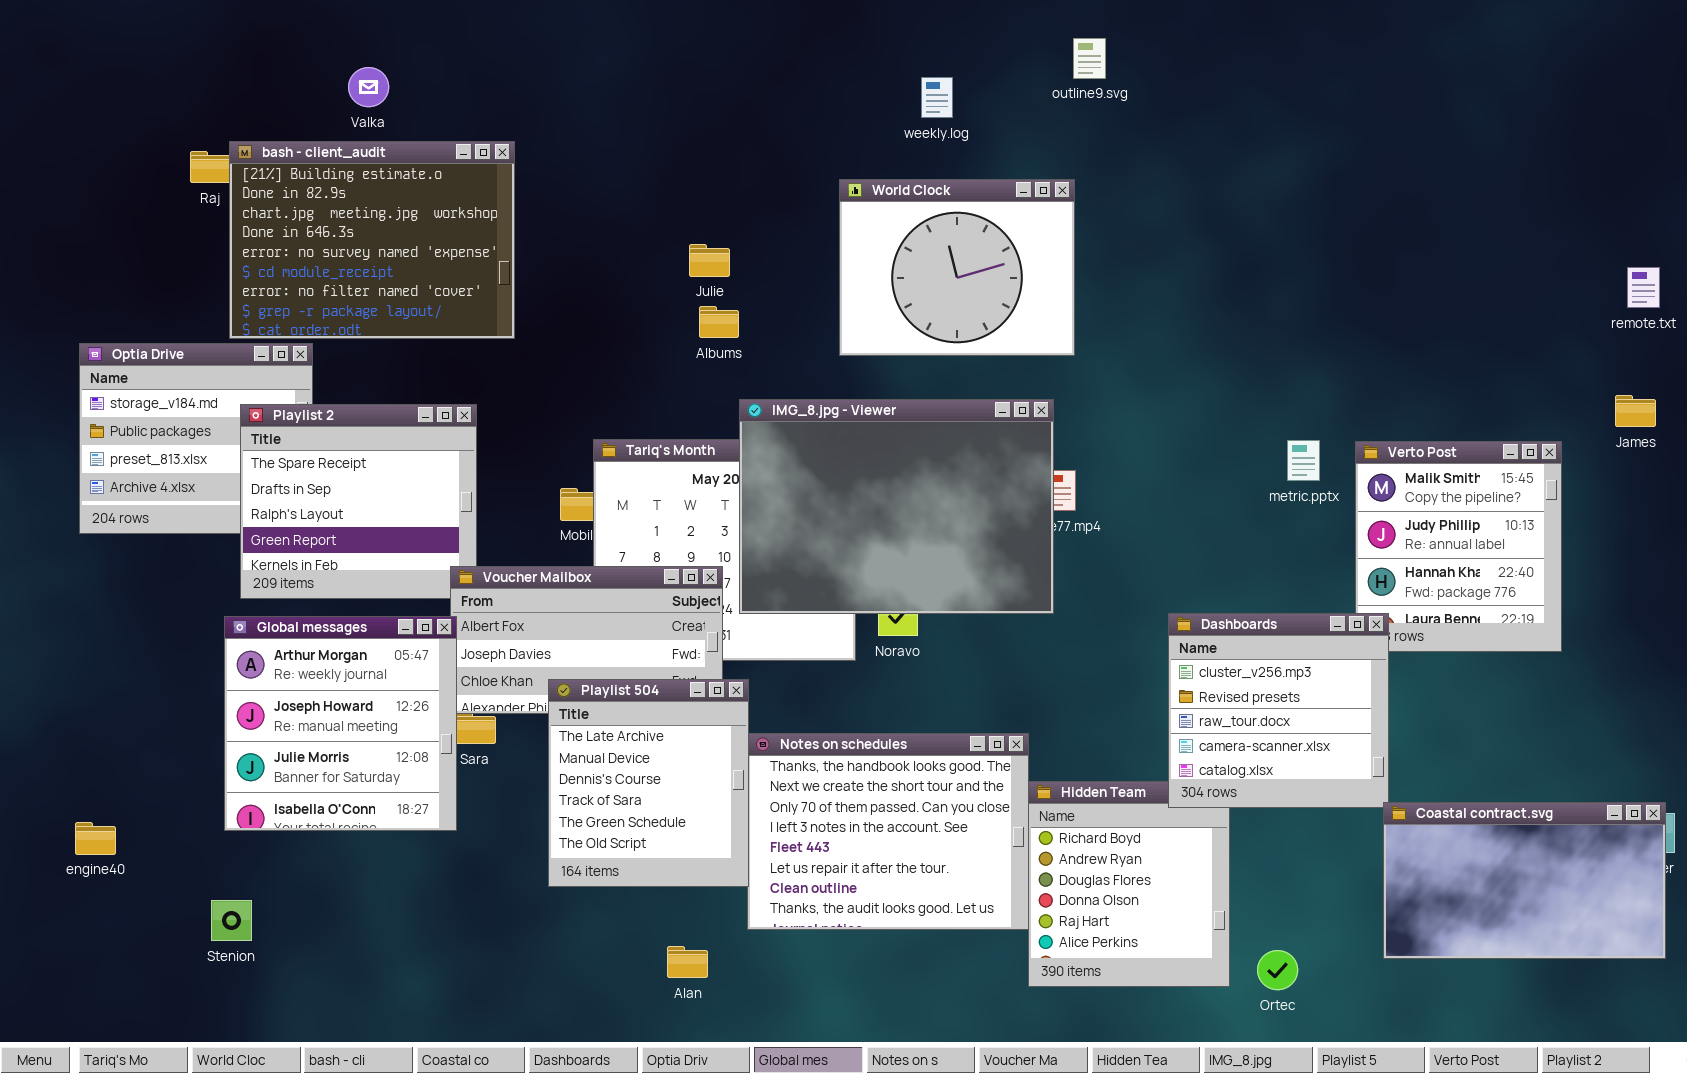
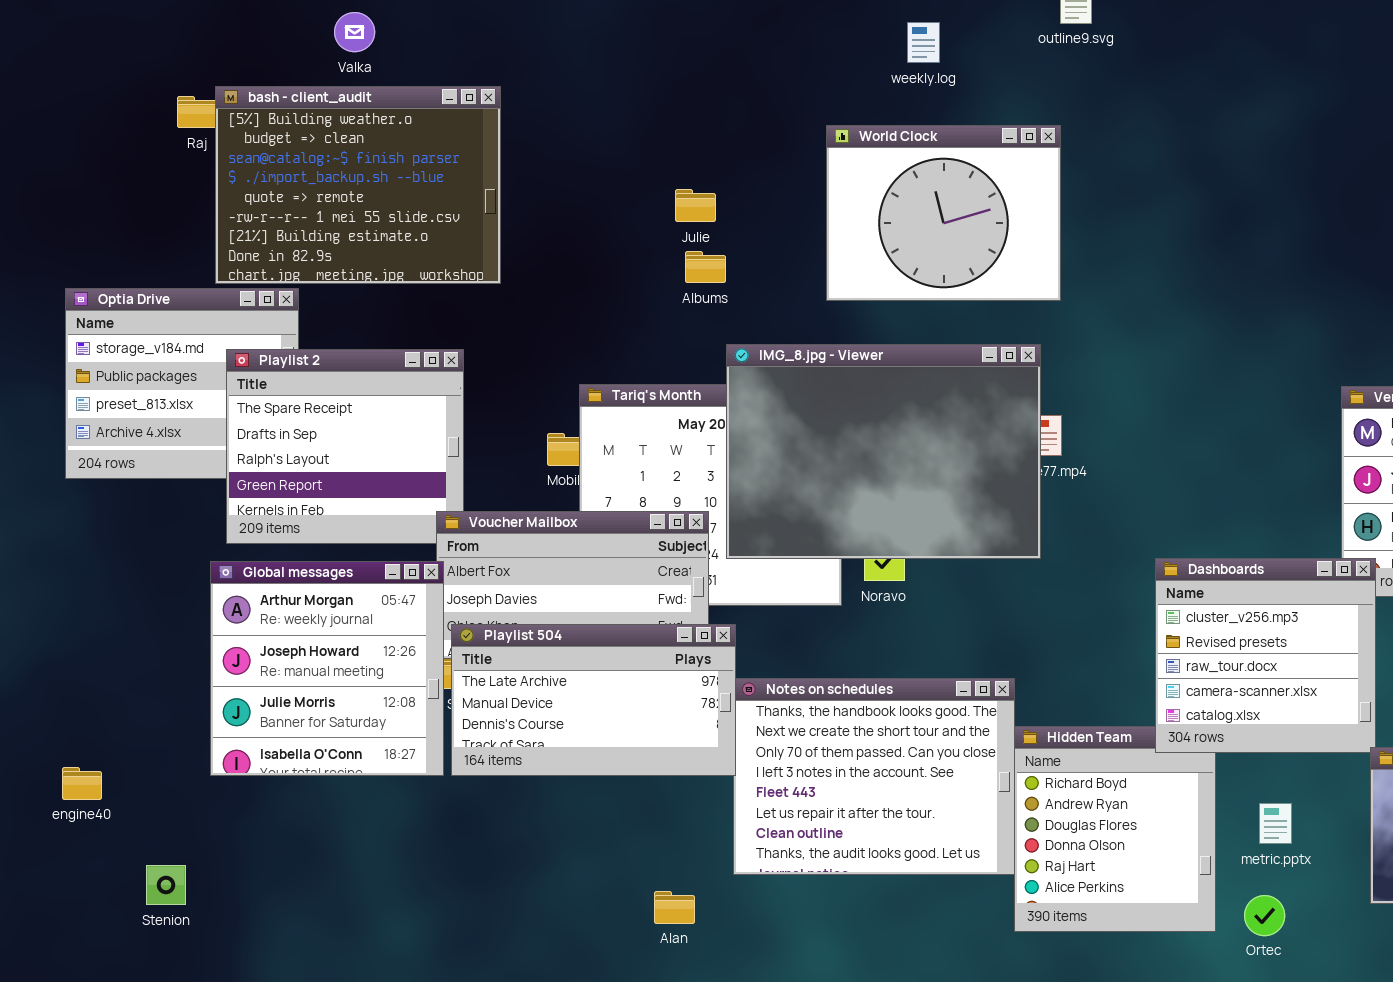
bash - client_audit: [229,141,515,339] -> [215,86,501,284], scrolled up 6 rows
metric.pptx: [1287,440,1320,481] -> [1259,803,1292,844], moved
Playlist 504: [548,679,749,887] -> [451,624,736,776], resized
Stenion: [211,900,252,941] -> [146,865,186,905], moved

